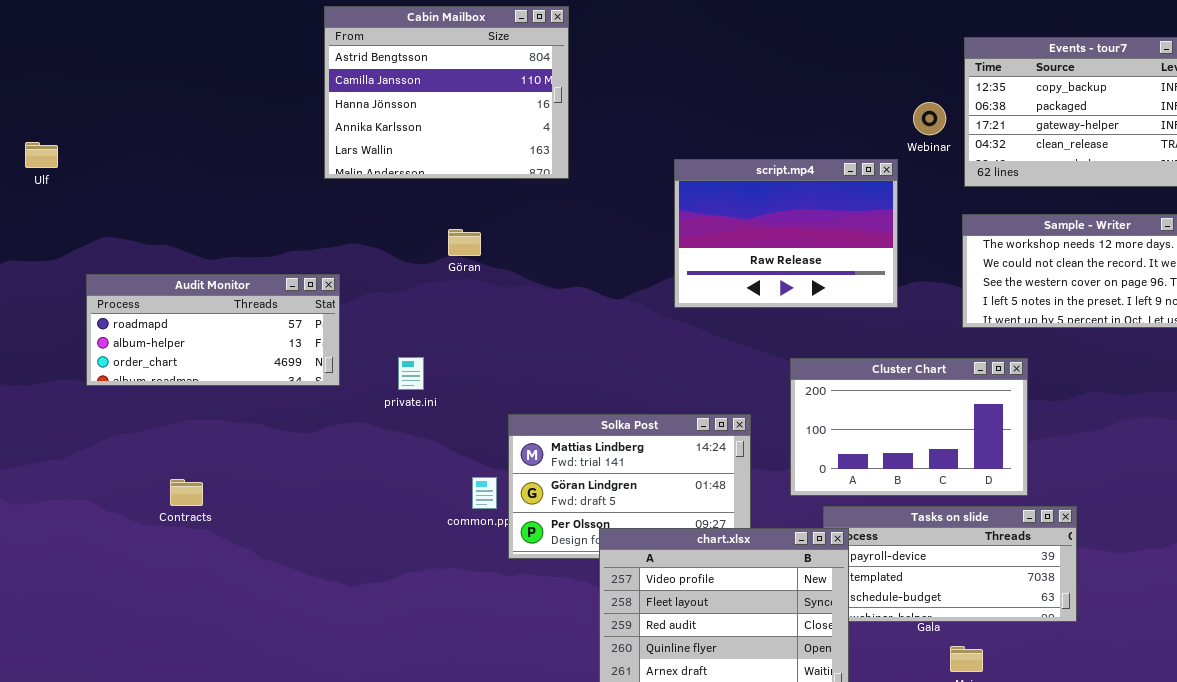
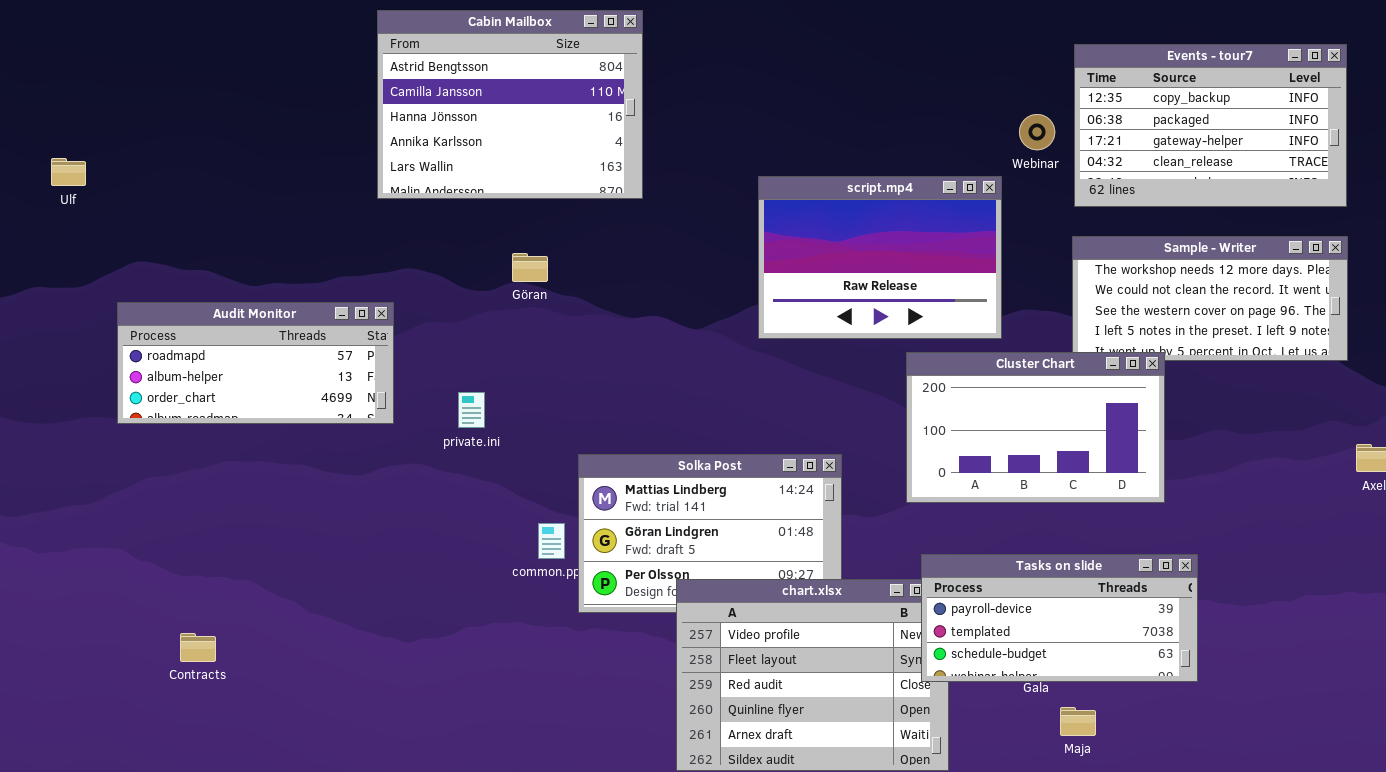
Cluster Chart: [790,358,1028,496] -> [906,352,1165,503], moved
Contracts: [170,479,203,506] -> [180,633,216,662], moved
Tasks on slide: [823,506,1077,622] -> [921,554,1198,682], raised

